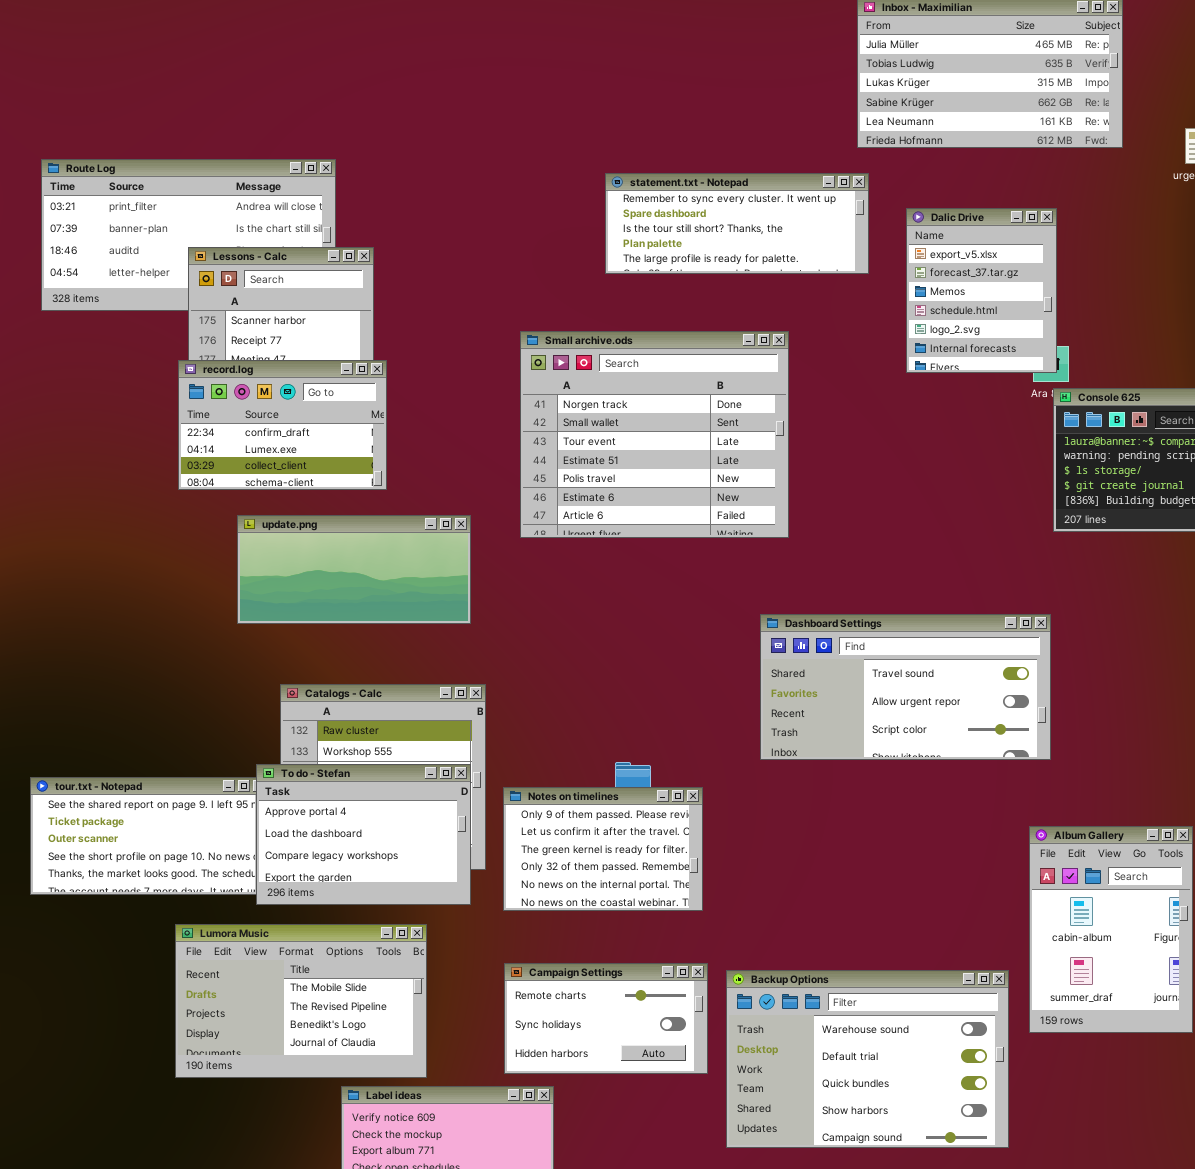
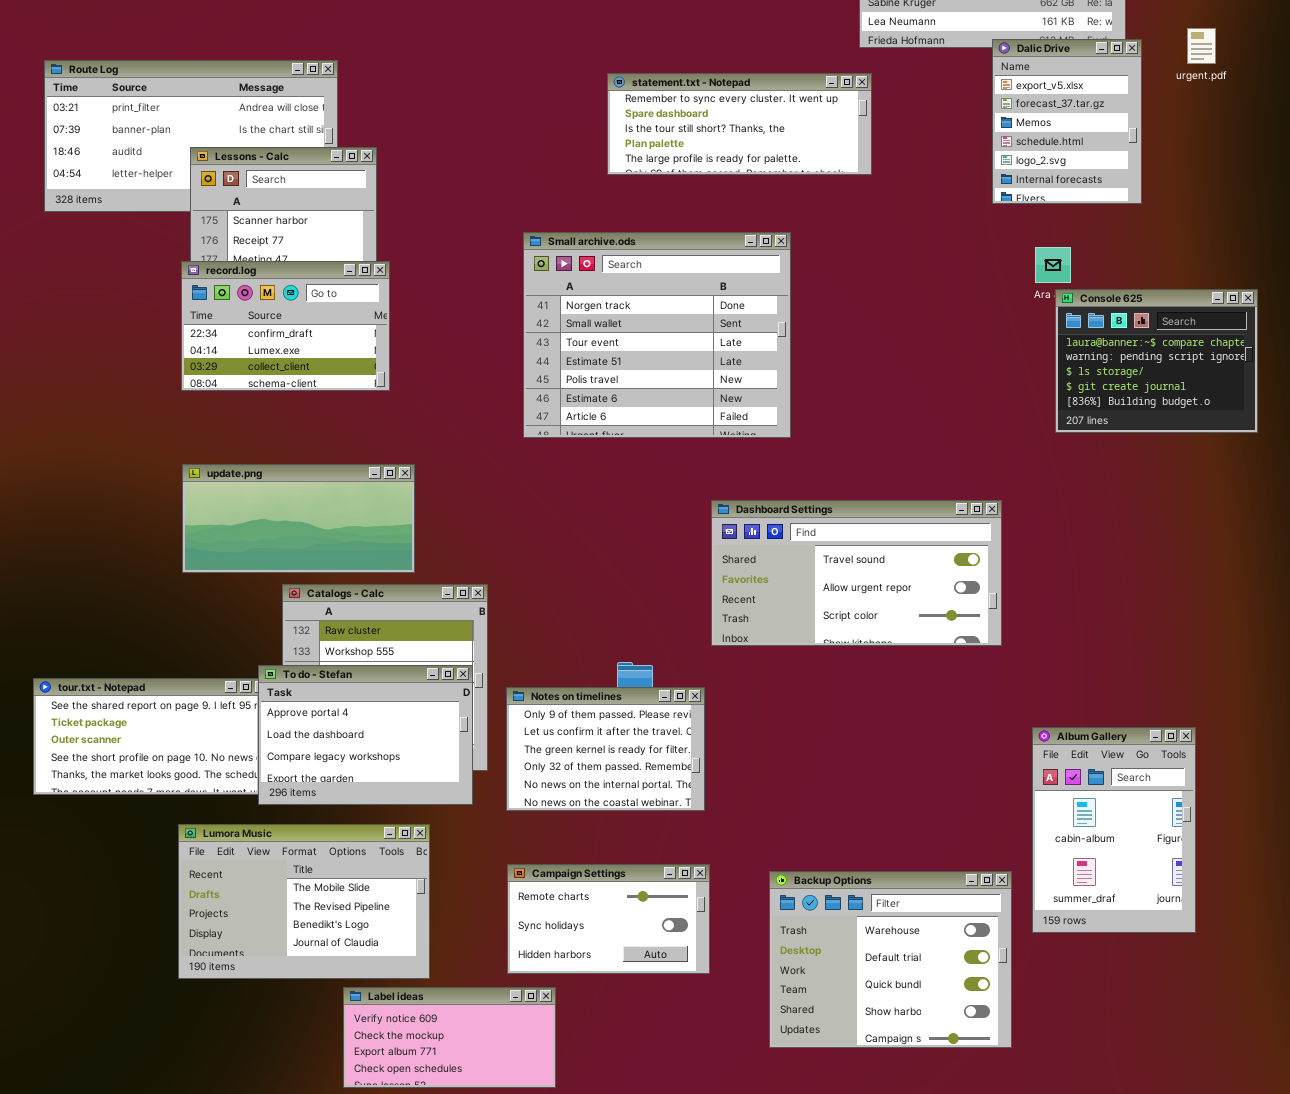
Dalic Drive: [906,208,1057,373] -> [992,39,1142,204], moved
update.png: [237,515,471,624] -> [182,464,415,573], moved
Dashboard Settings: [760,614,1051,760] -> [711,500,1002,646], moved
Backup Options: [726,970,1009,1148] -> [769,871,1012,1048], resized

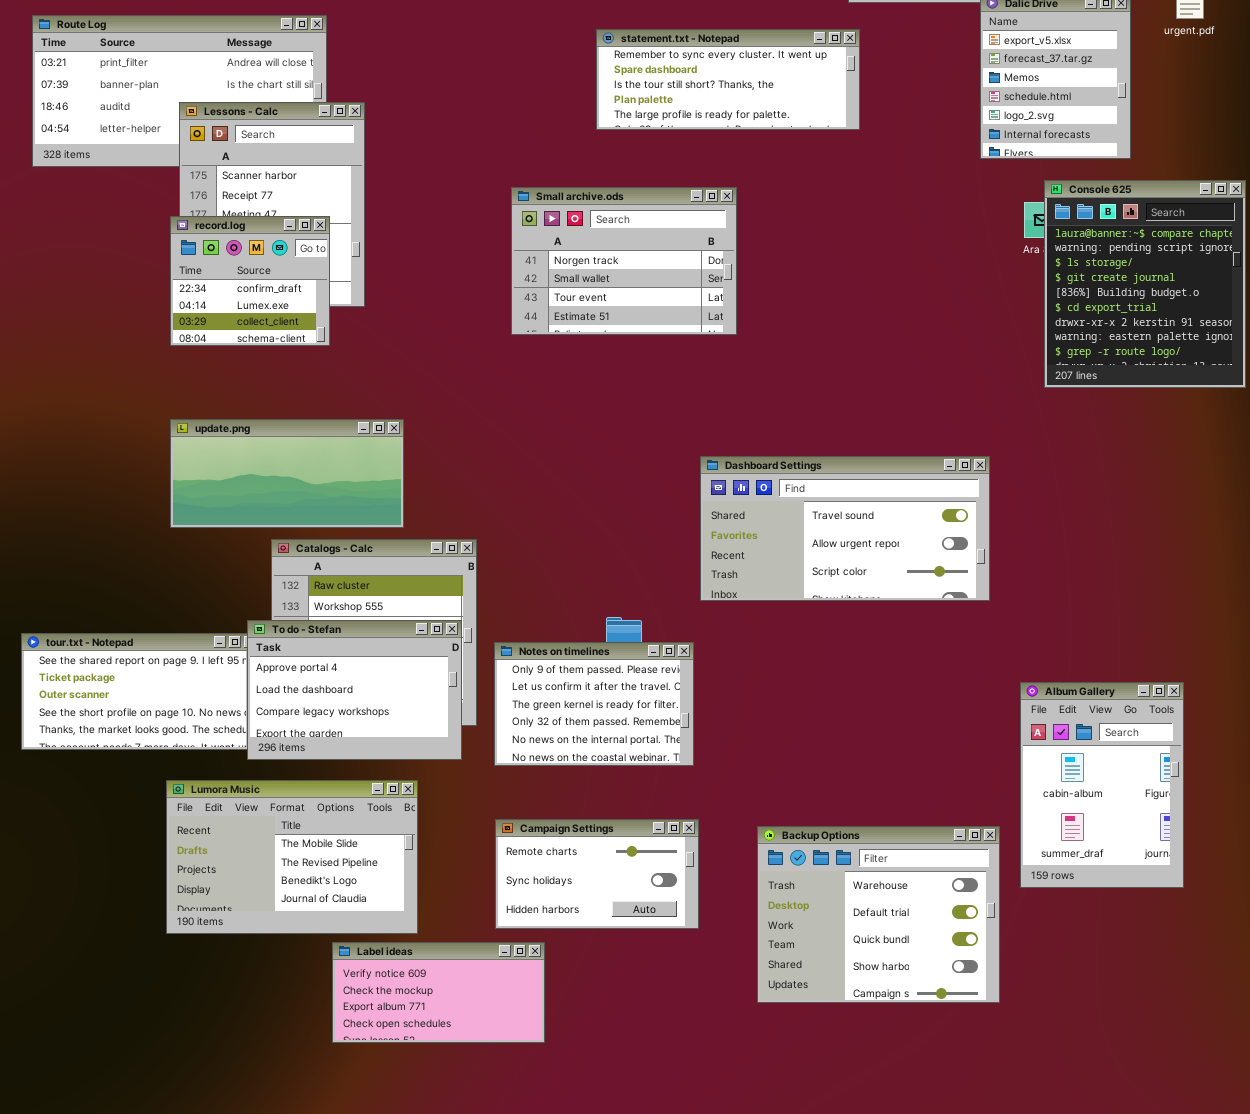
Small archive.ods: [523,232,791,438] -> [511,187,737,335], resized
record.log: [181,261,390,391] -> [170,216,330,346], resized
Console 625: [1055,289,1258,433] -> [1044,180,1246,388], resized

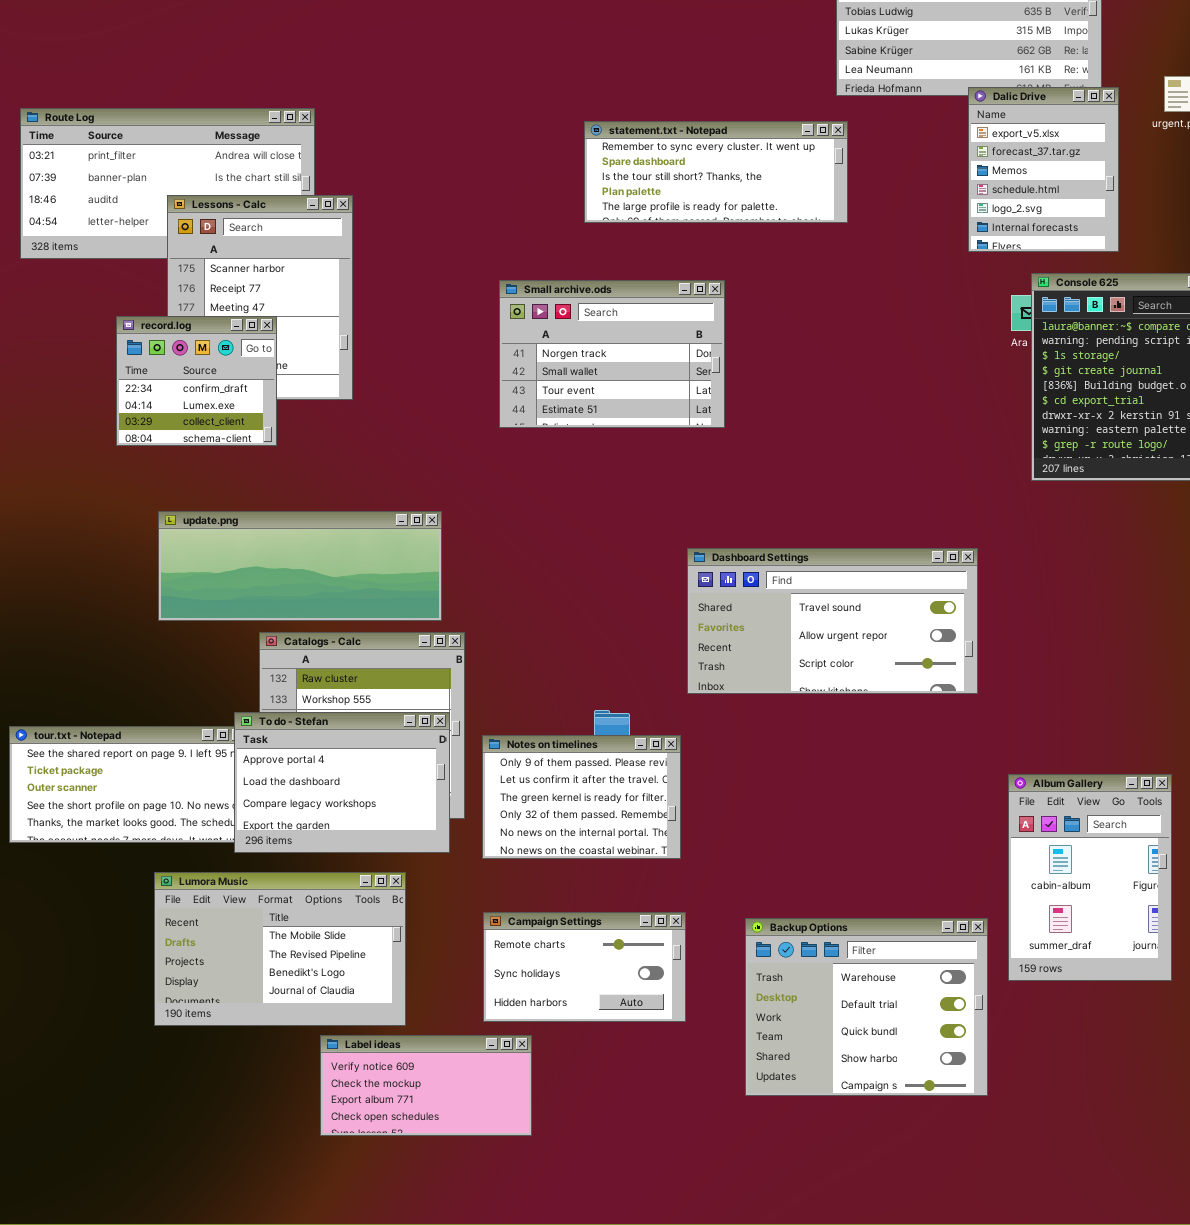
record.log: [170,216,330,346] -> [116,316,277,446], moved
update.png: [170,419,404,528] -> [158,511,442,621], resized

